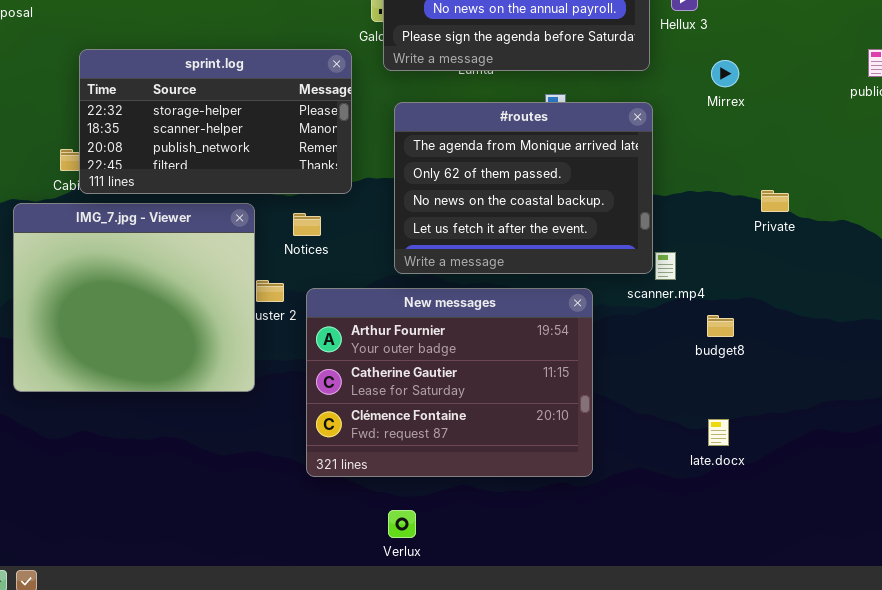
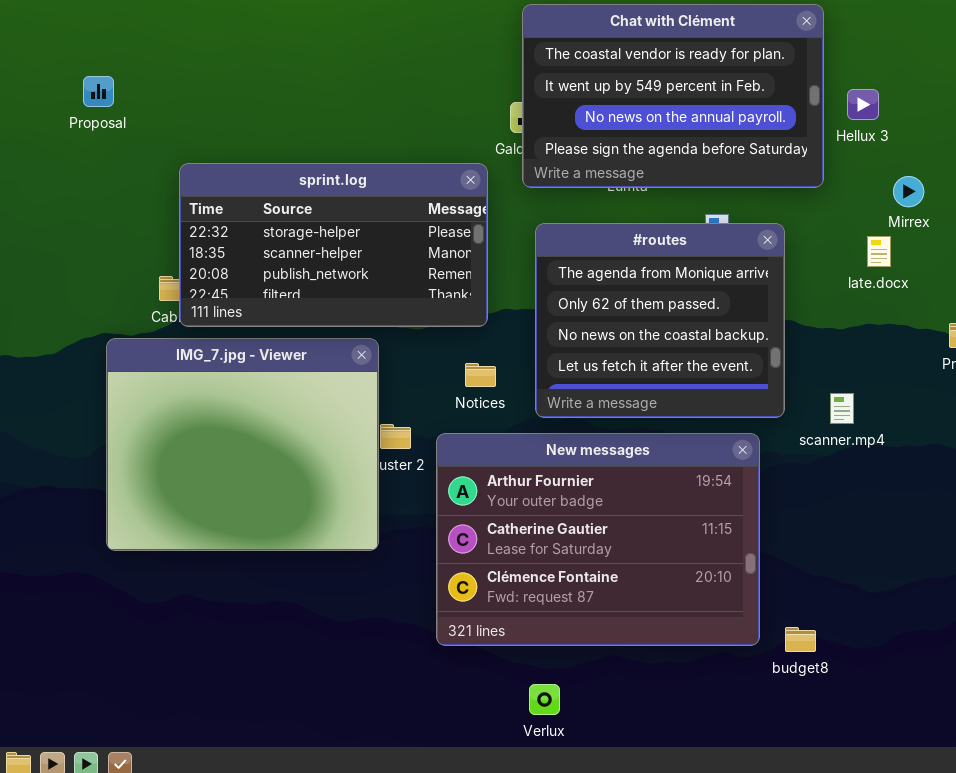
#routes: [394,102,653,274] -> [535,223,785,418], resized
Notices: [293,213,321,236] -> [465,363,496,387], moved
budget8: [707,315,734,337] -> [785,627,816,652], moved
late.docx: [708,419,729,446] -> [867,236,891,267], moved

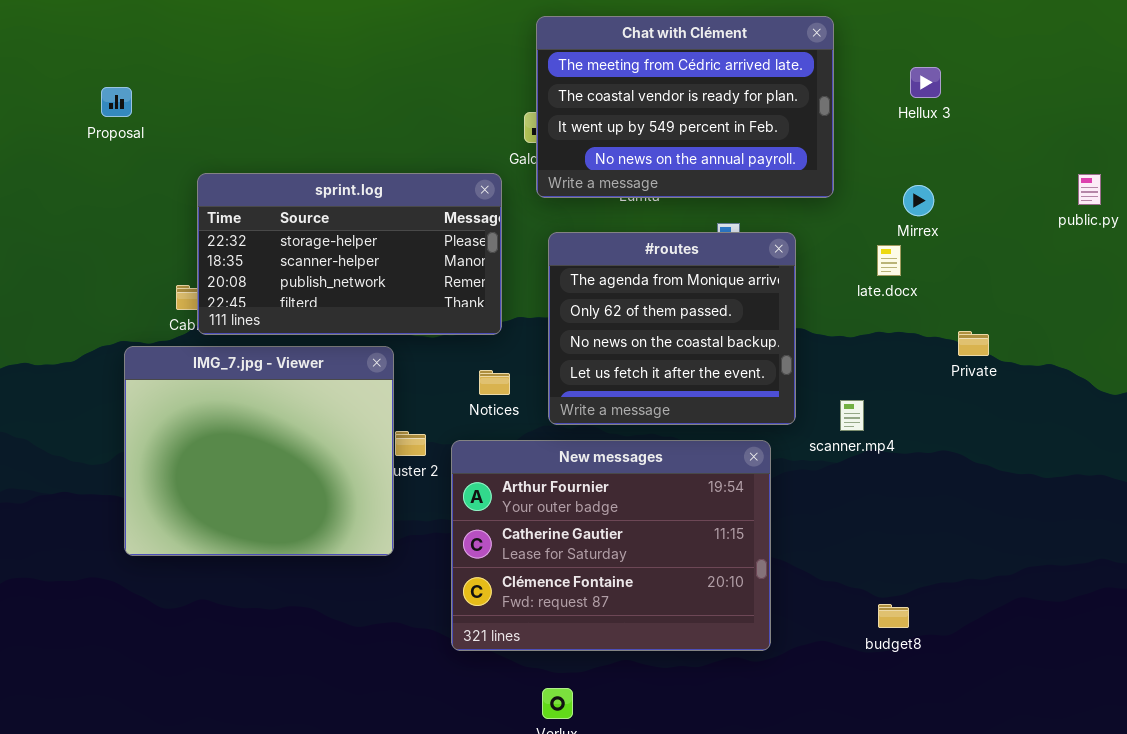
Chat with Clément: [522,4,824,188] -> [536,16,834,198], scrolled up 1 row
Hellux 3: [847,89,879,120] -> [910,67,941,98], moved
budget8: [785,627,816,652] -> [878,604,909,628], moved

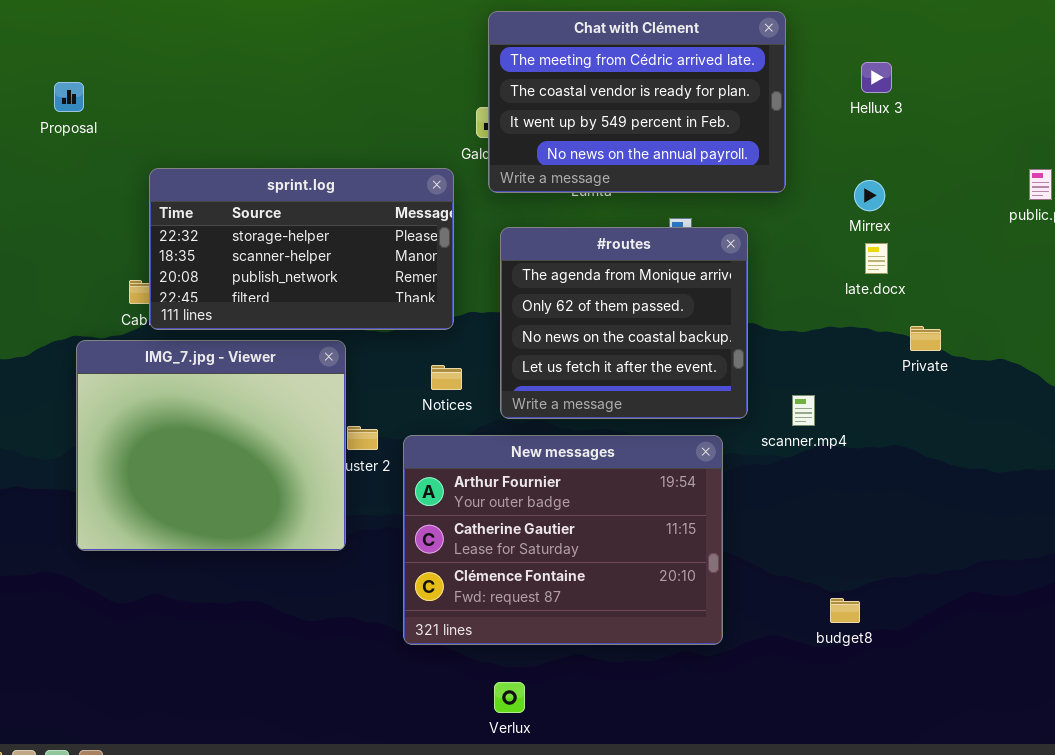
late.docx: [877,245,901,276] -> [865,243,888,274], moved

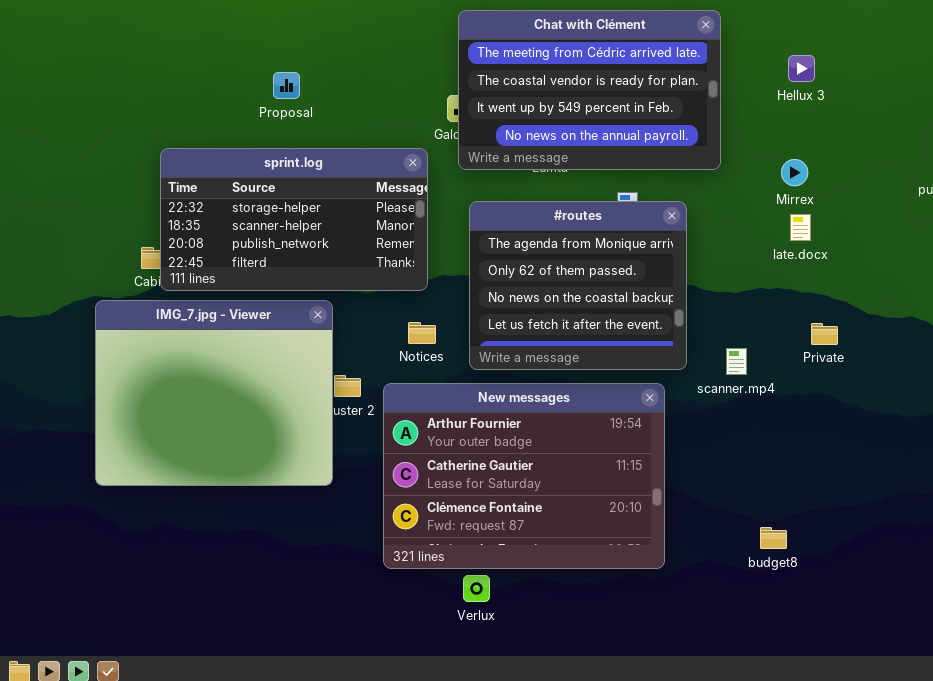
Proposal: [54,82,84,112] -> [273,72,300,99], moved
Private: [910,326,941,351] -> [811,323,838,345], moved
Verlux: [494,682,525,713] -> [463,575,490,602], moved

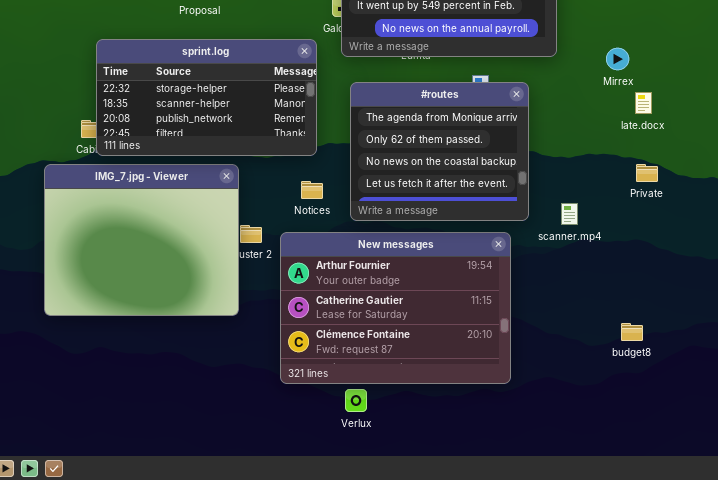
late.docx: [790,214,811,241] -> [635,92,652,114], moved
Private: [811,323,838,345] -> [636,164,658,182], moved
budget8: [760,527,787,549] -> [621,323,643,341], moved

